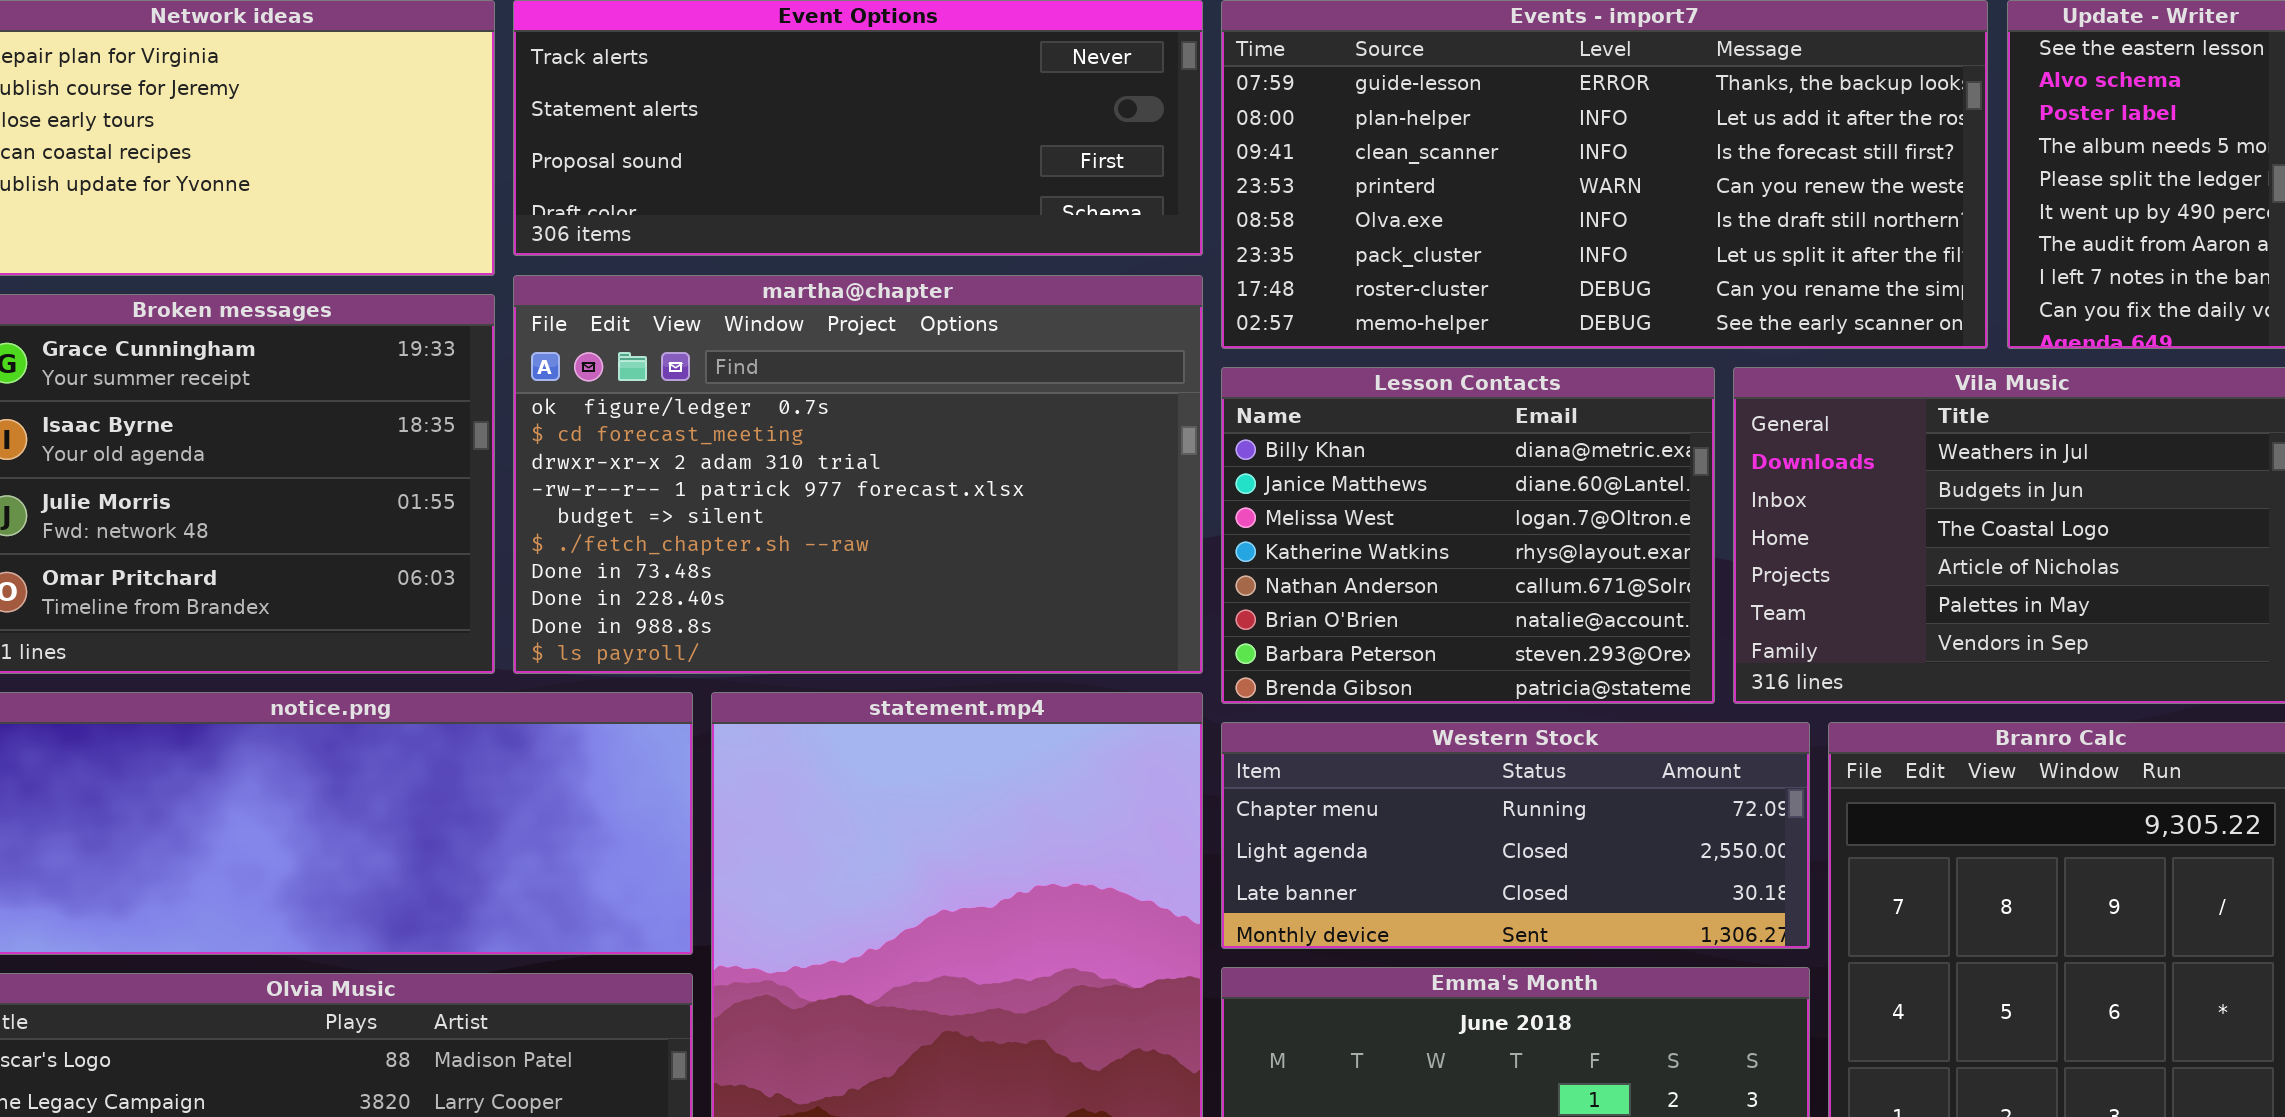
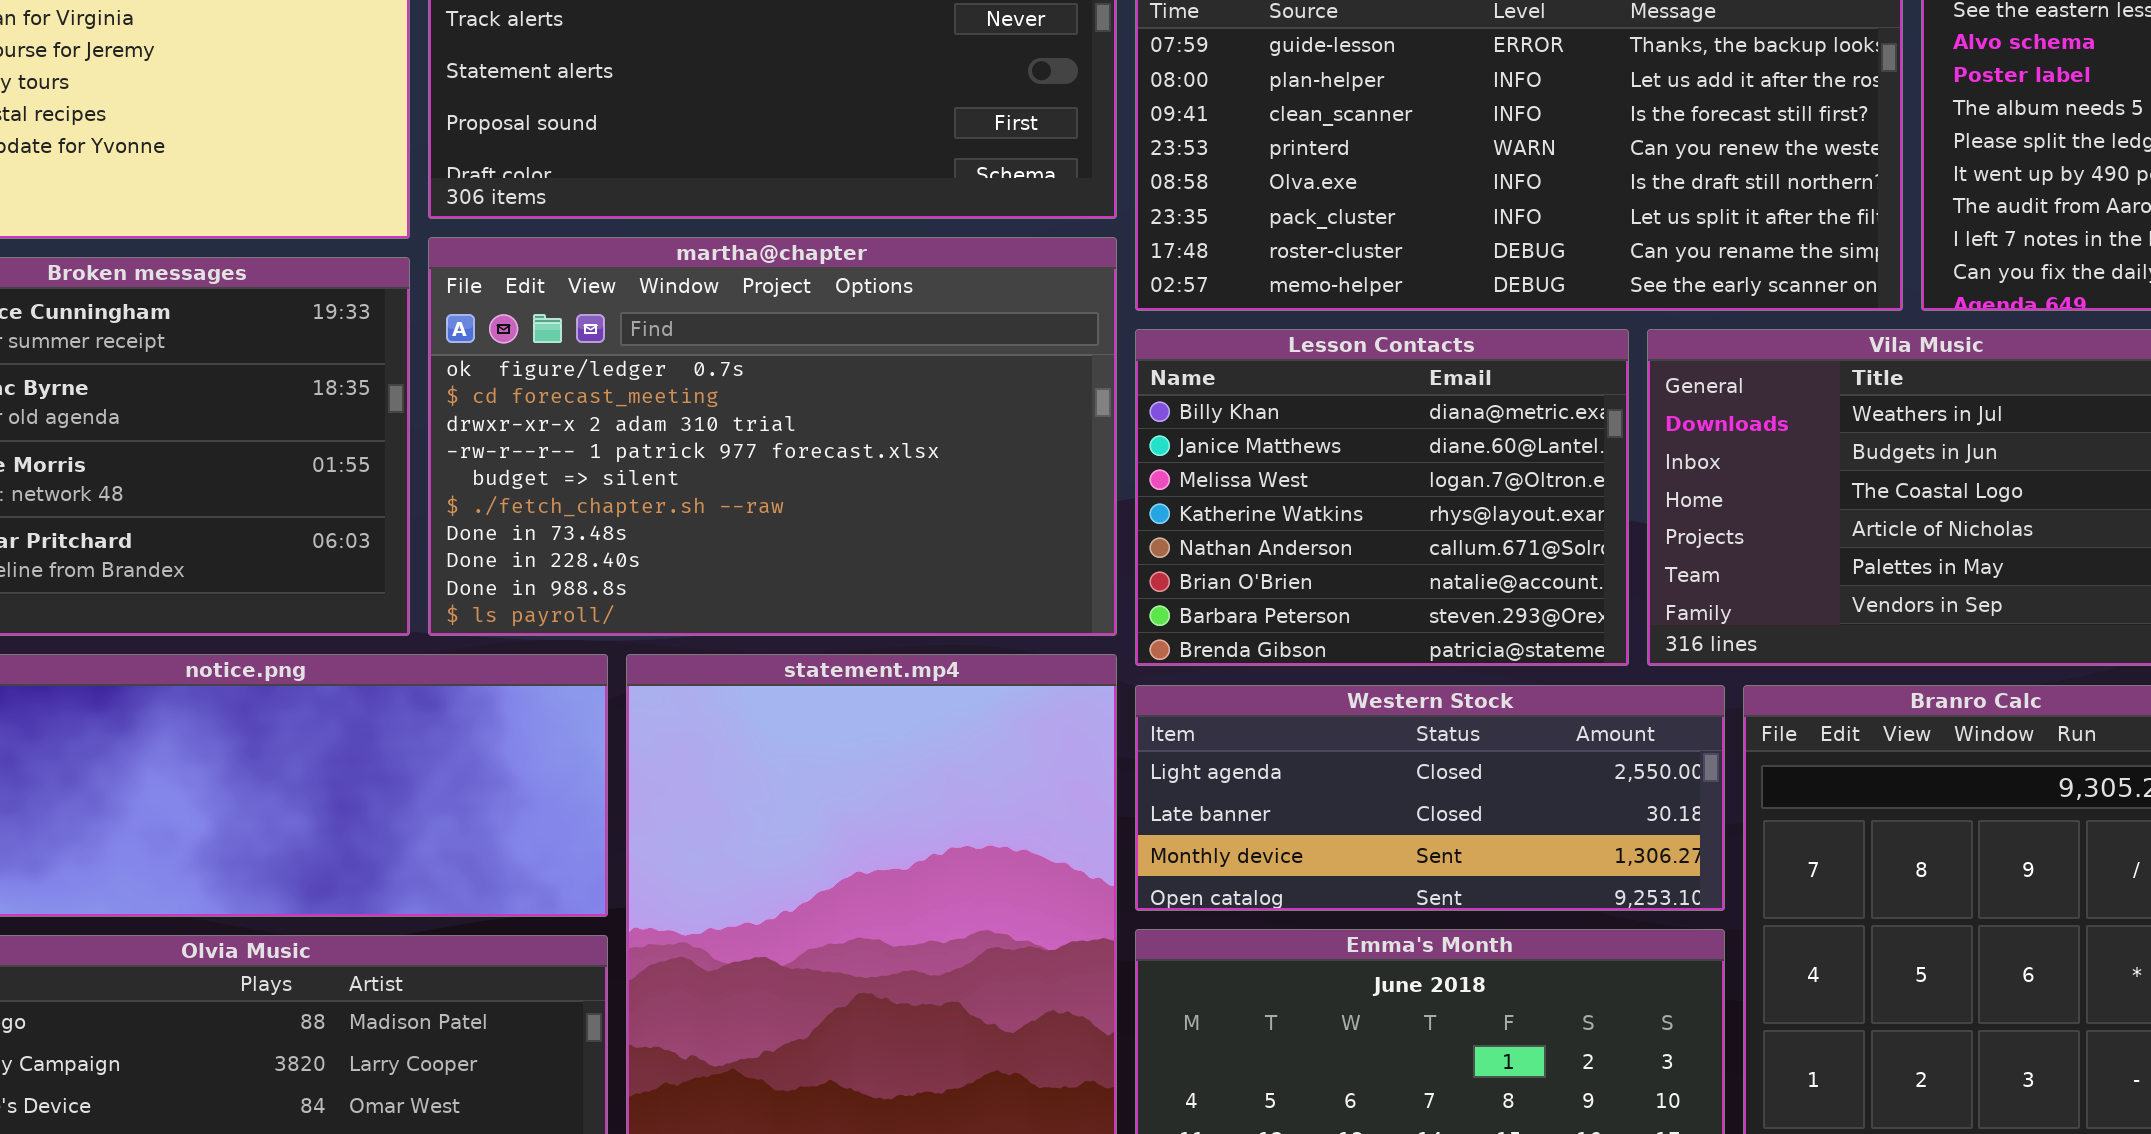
Western Stock: [1221,722,1810,949] -> [1135,685,1725,911], scrolled down 1 row

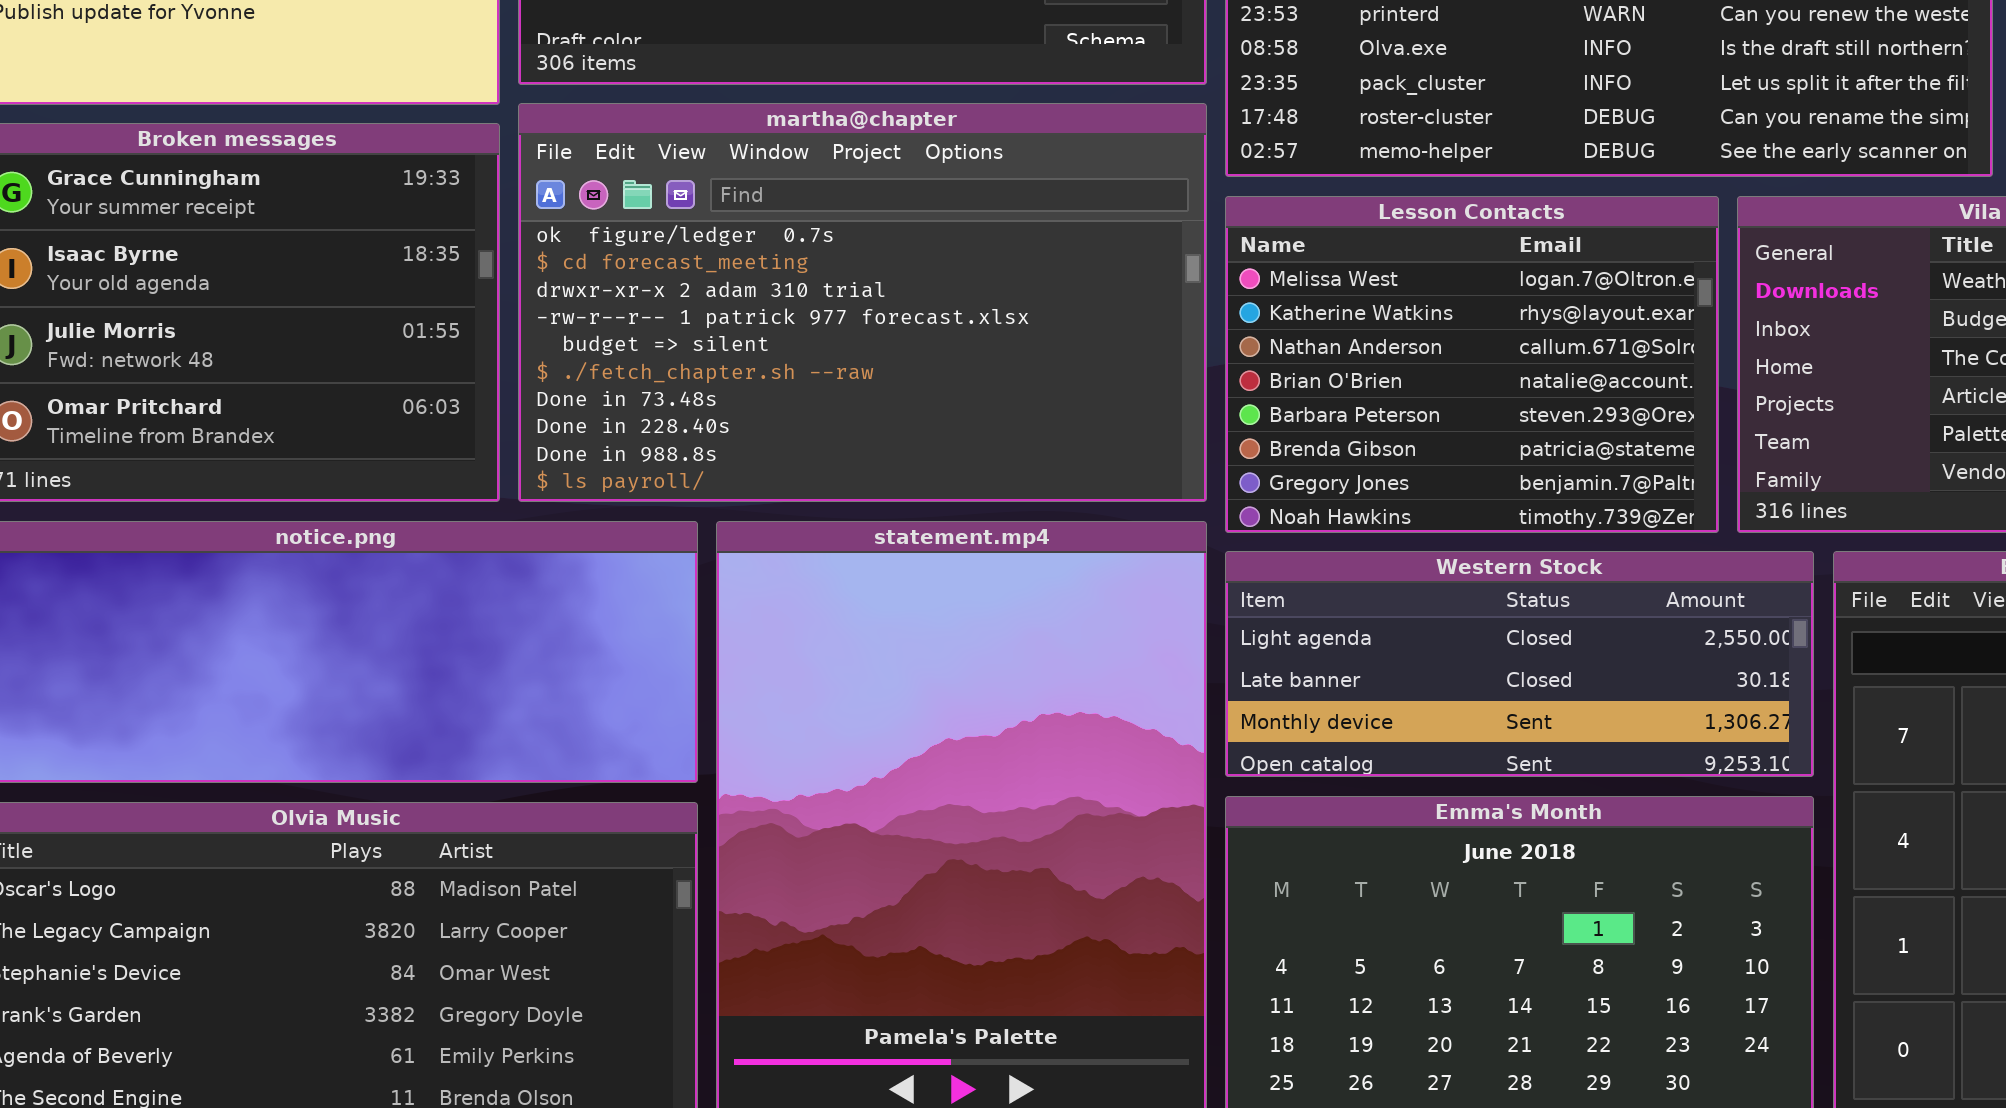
Lesson Contacts: [1135,329,1629,666] -> [1225,196,1719,533], scrolled down 2 rows

